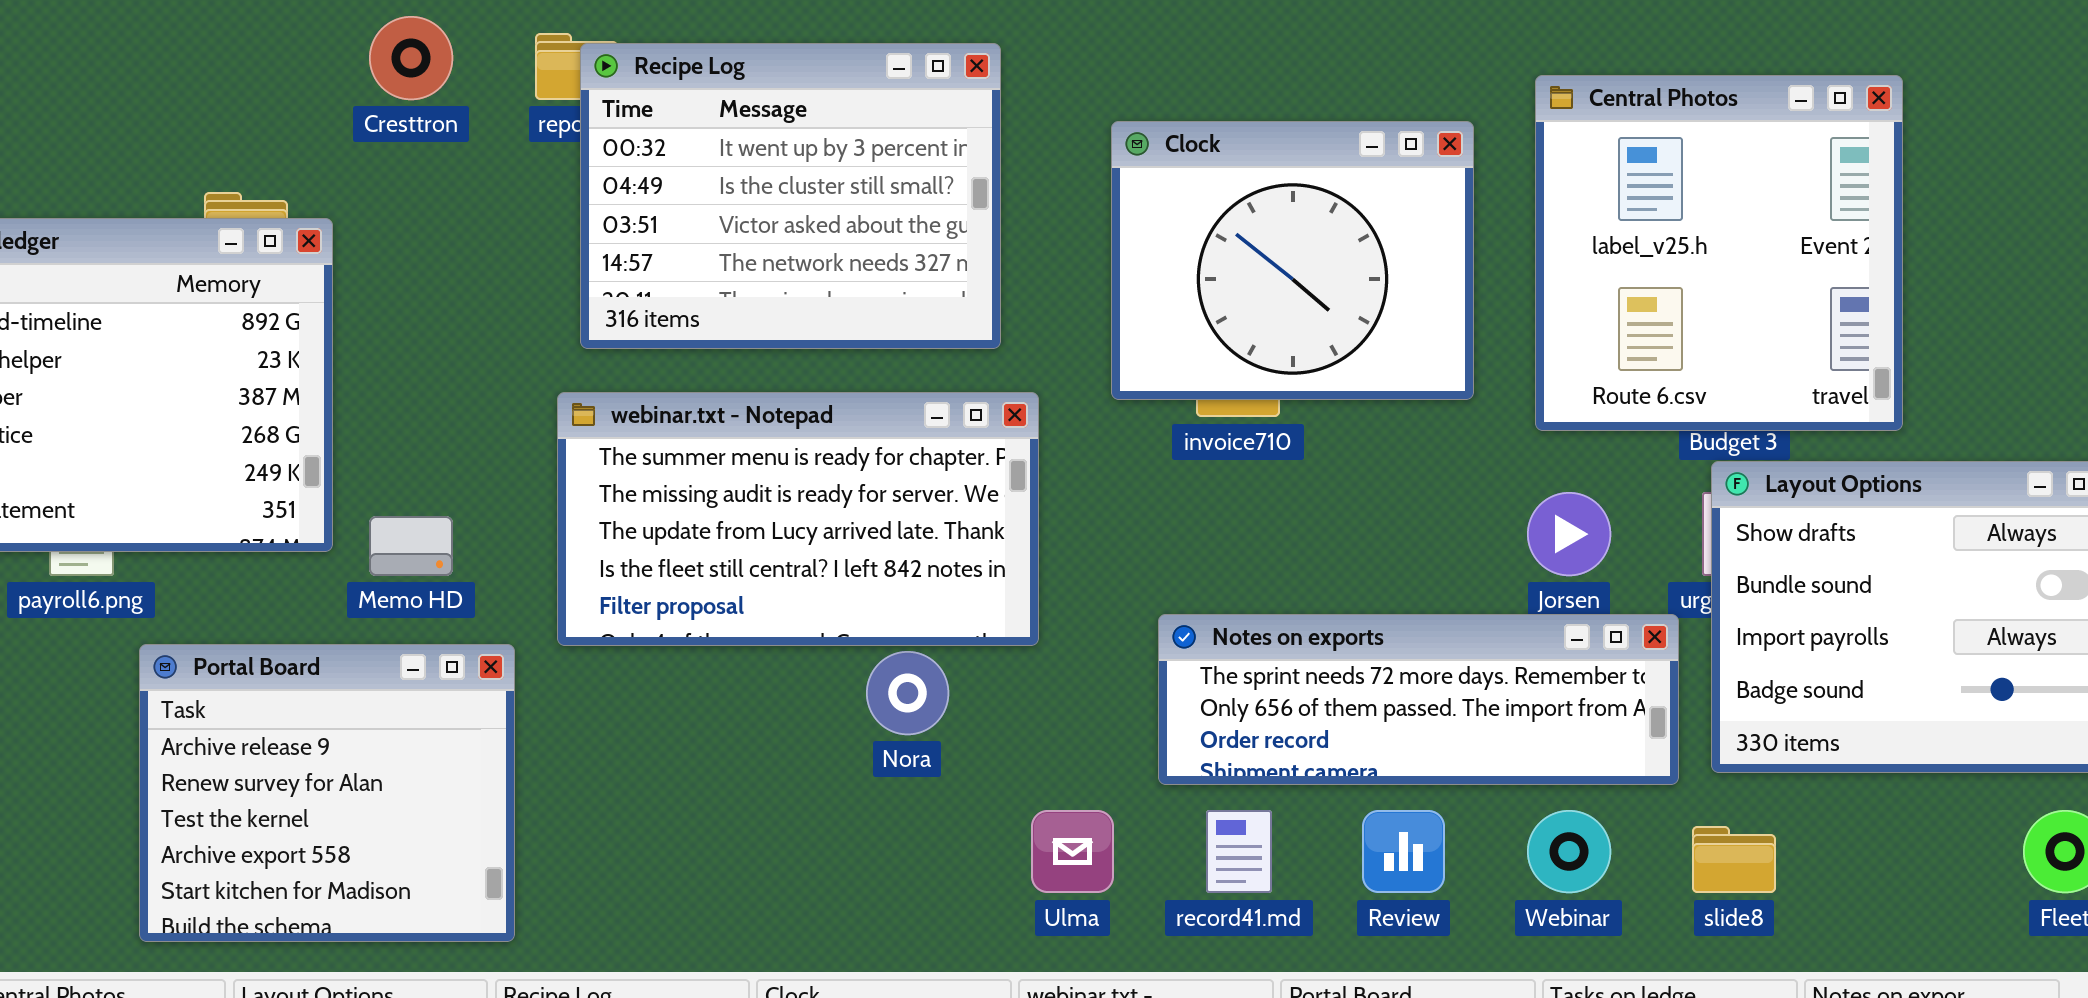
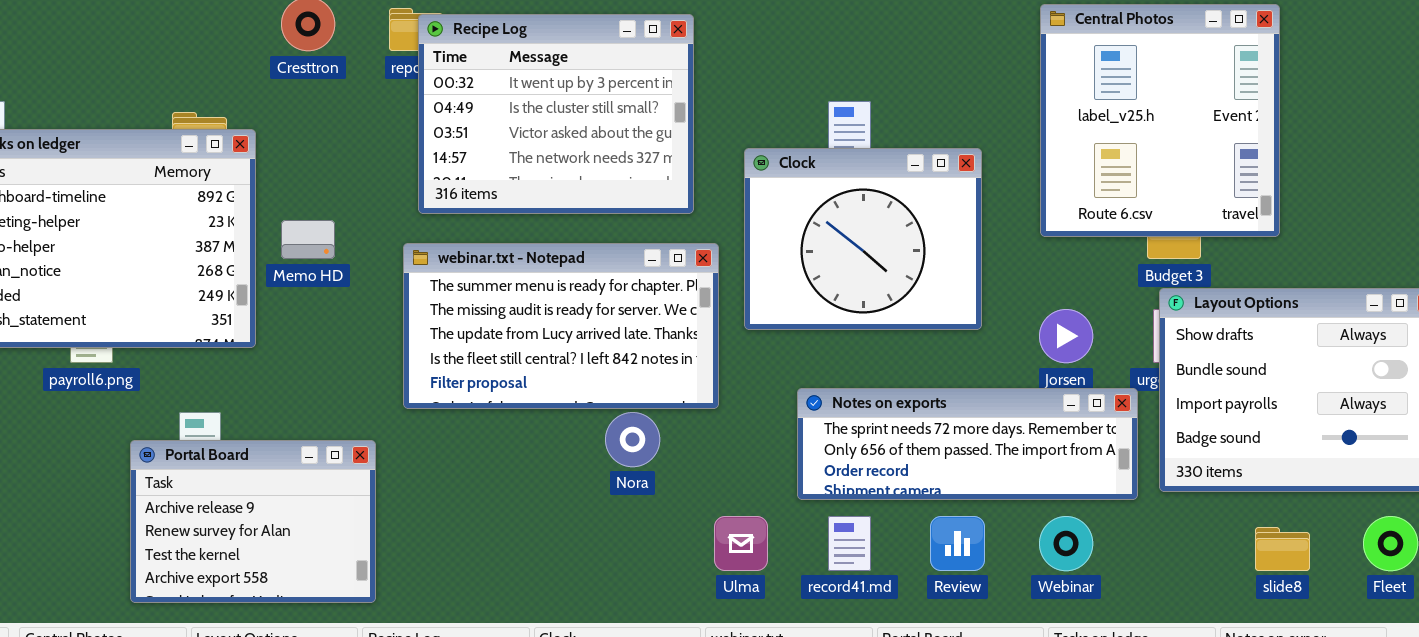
Central Photos: [1535,75,1903,431] -> [1040,4,1280,237], moved
Clock: [1111,121,1474,400] -> [744,148,982,330], moved
Memo HD: [369,516,453,576] -> [281,220,335,259], moved
Portal Board: [139,644,515,942] -> [130,440,376,603], resized
slide8: [1692,826,1776,893] -> [1255,527,1310,571], moved

